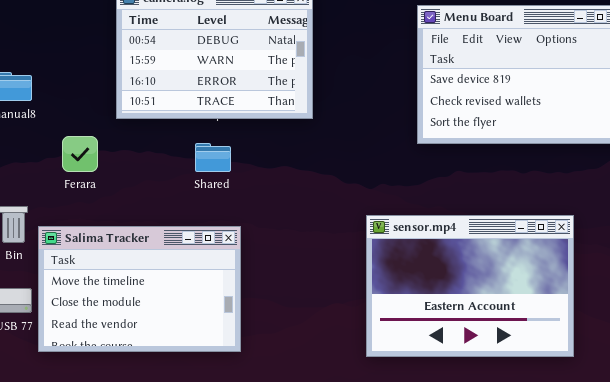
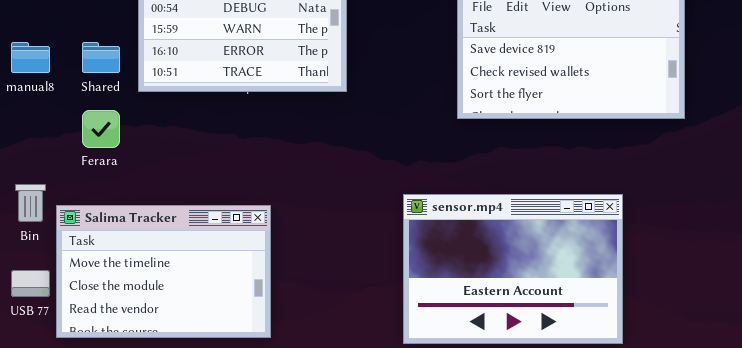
Shared: [195,143,231,172] -> [82,42,120,73], moved

